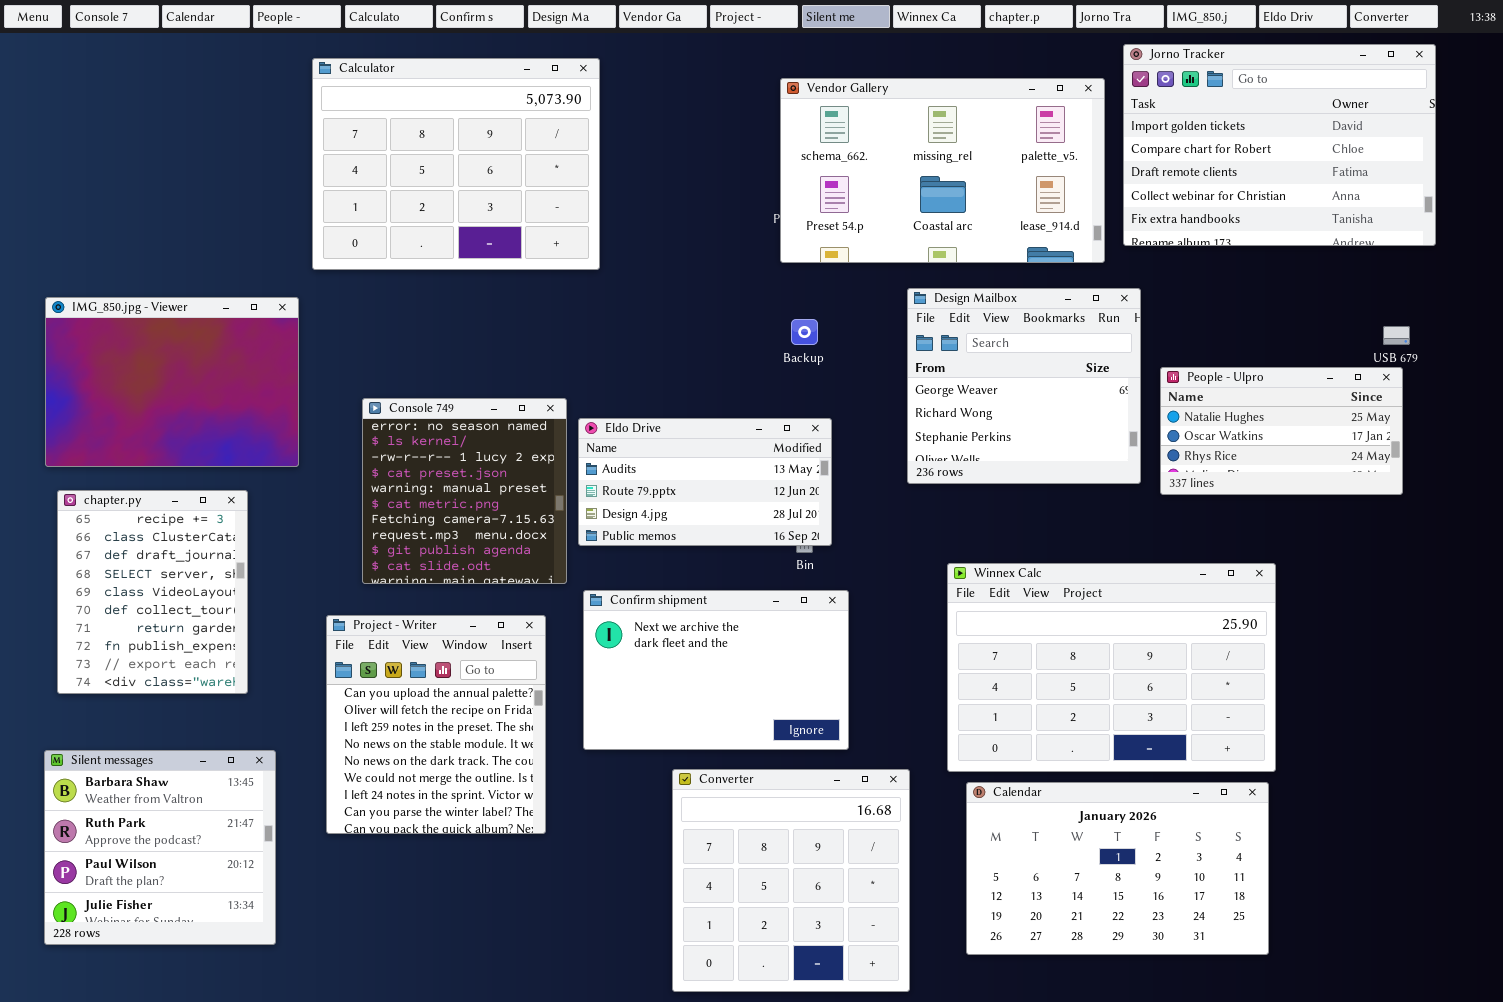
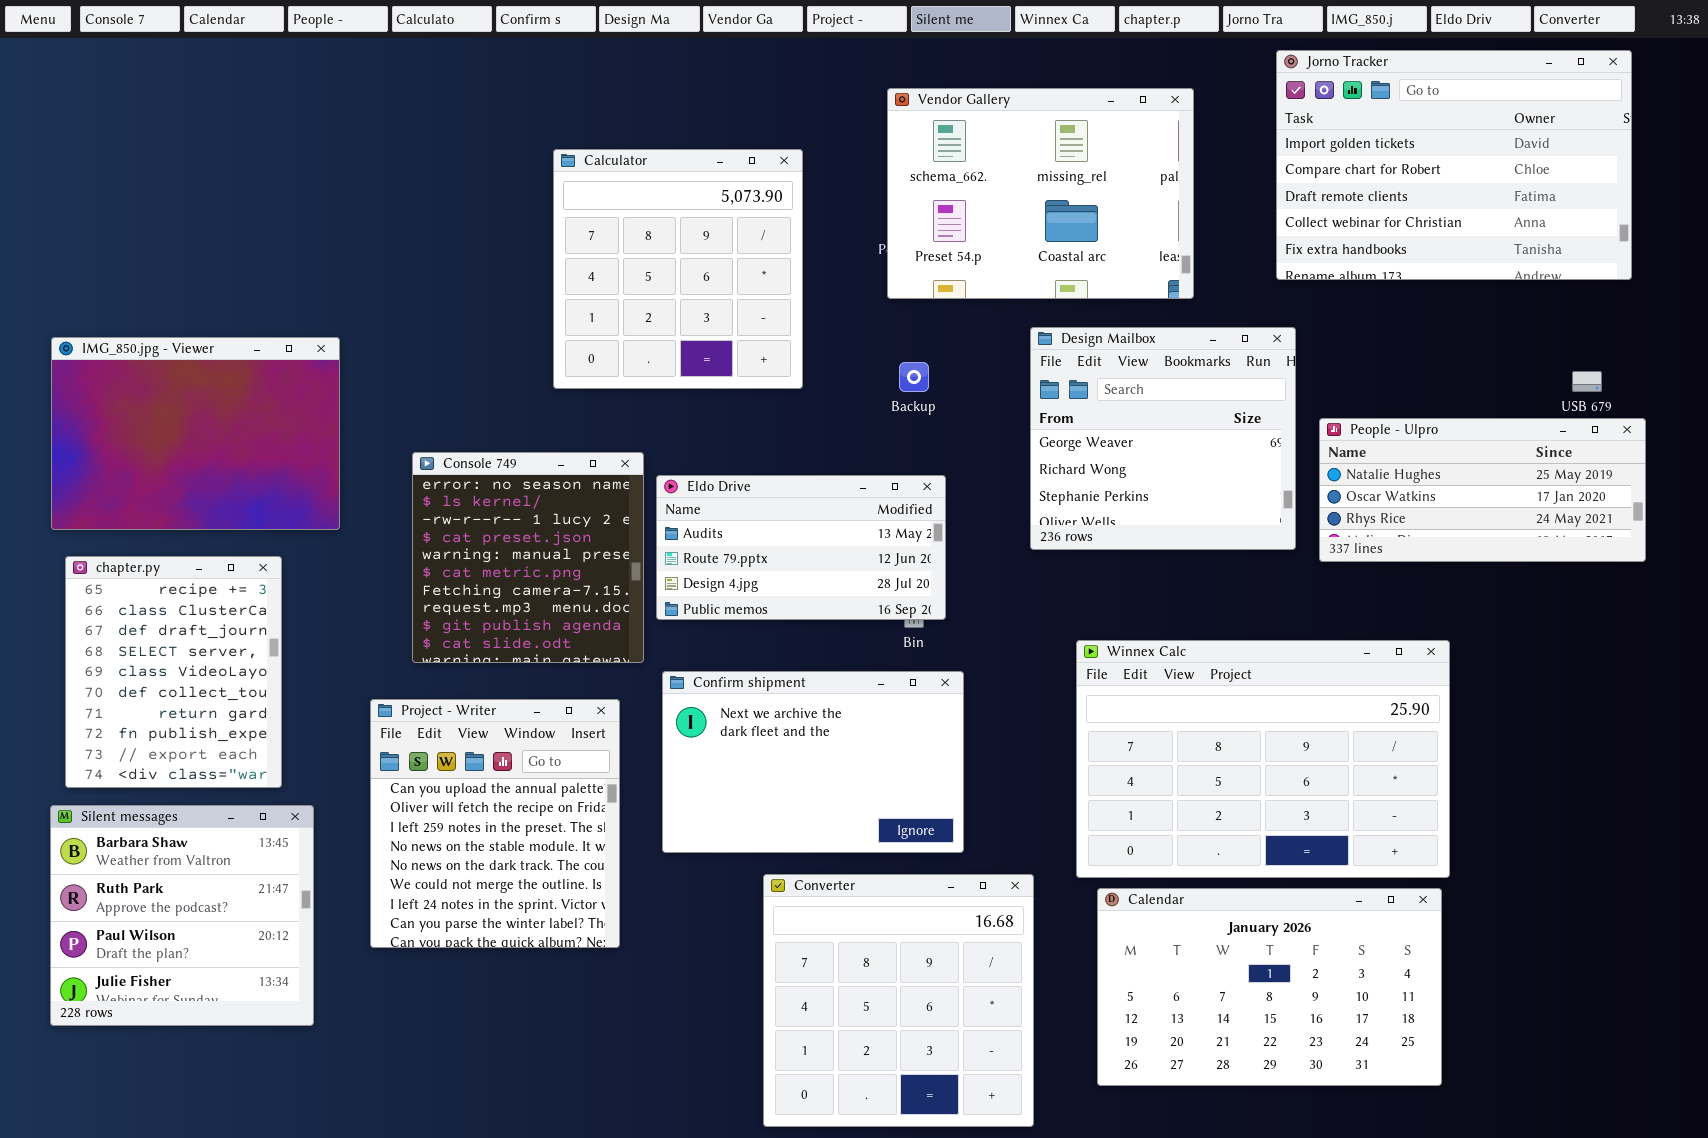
Calculator: [312,58,600,270] -> [553,149,803,389], moved, resized
Vendor Gallery: [780,78,1105,263] -> [887,88,1194,299], resized
People - Ulpro: [1160,367,1403,495] -> [1319,418,1646,562], resized
Silent messages: [44,750,276,945] -> [50,805,314,1026], moved

